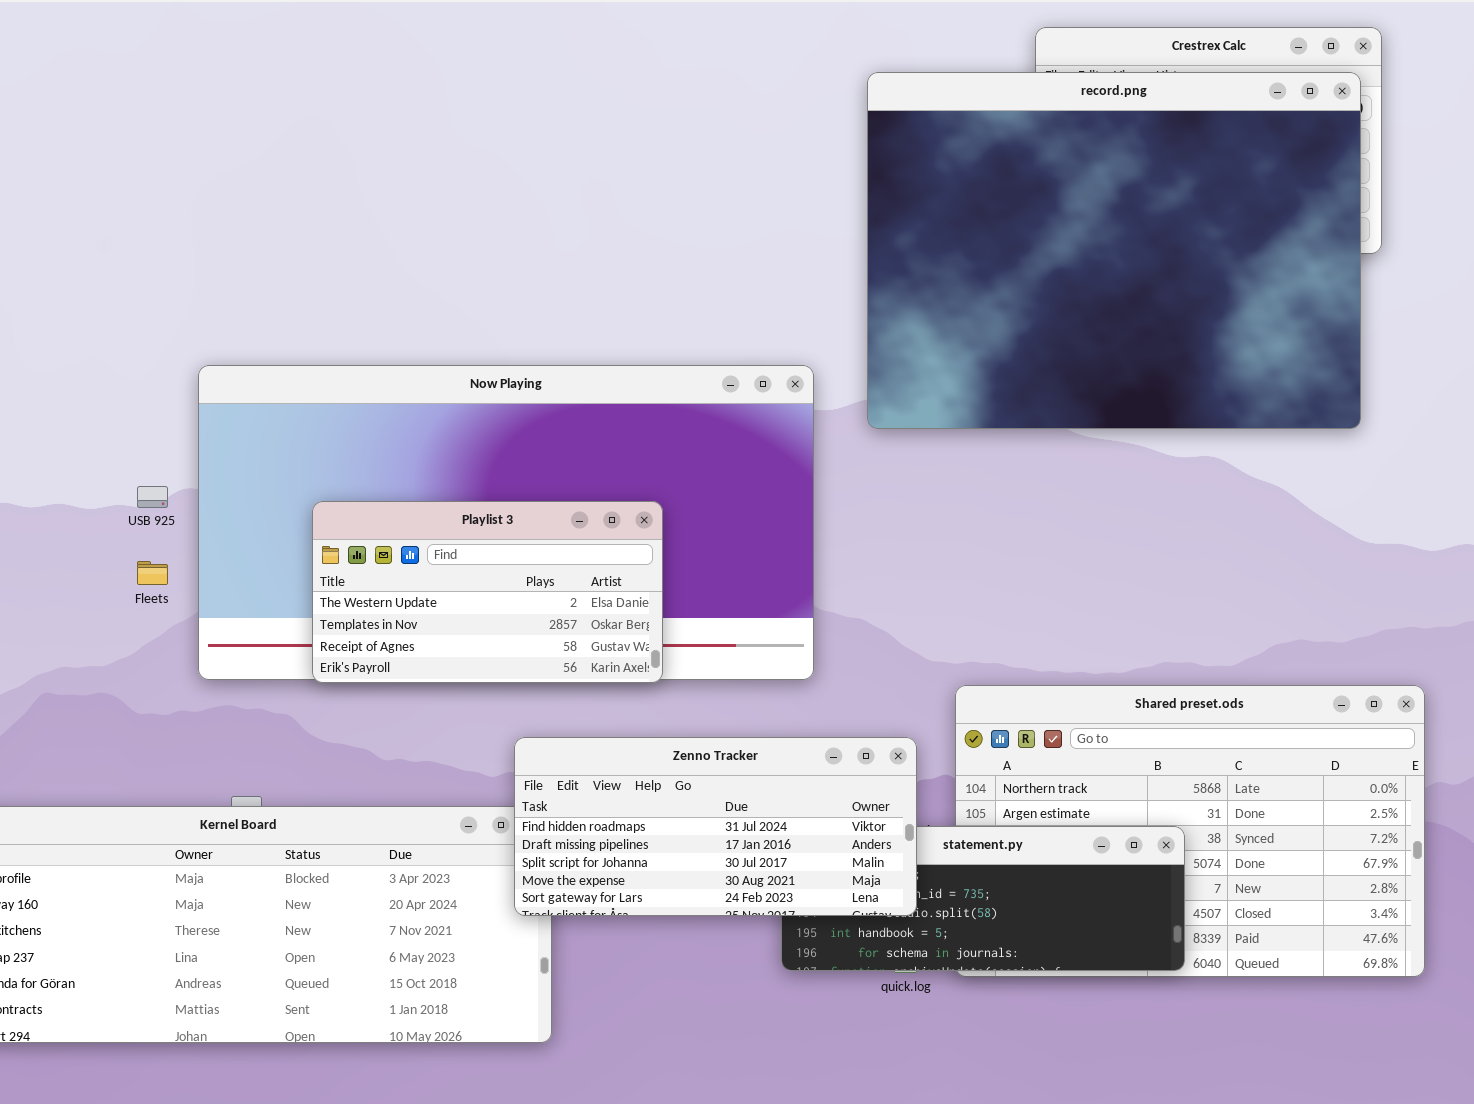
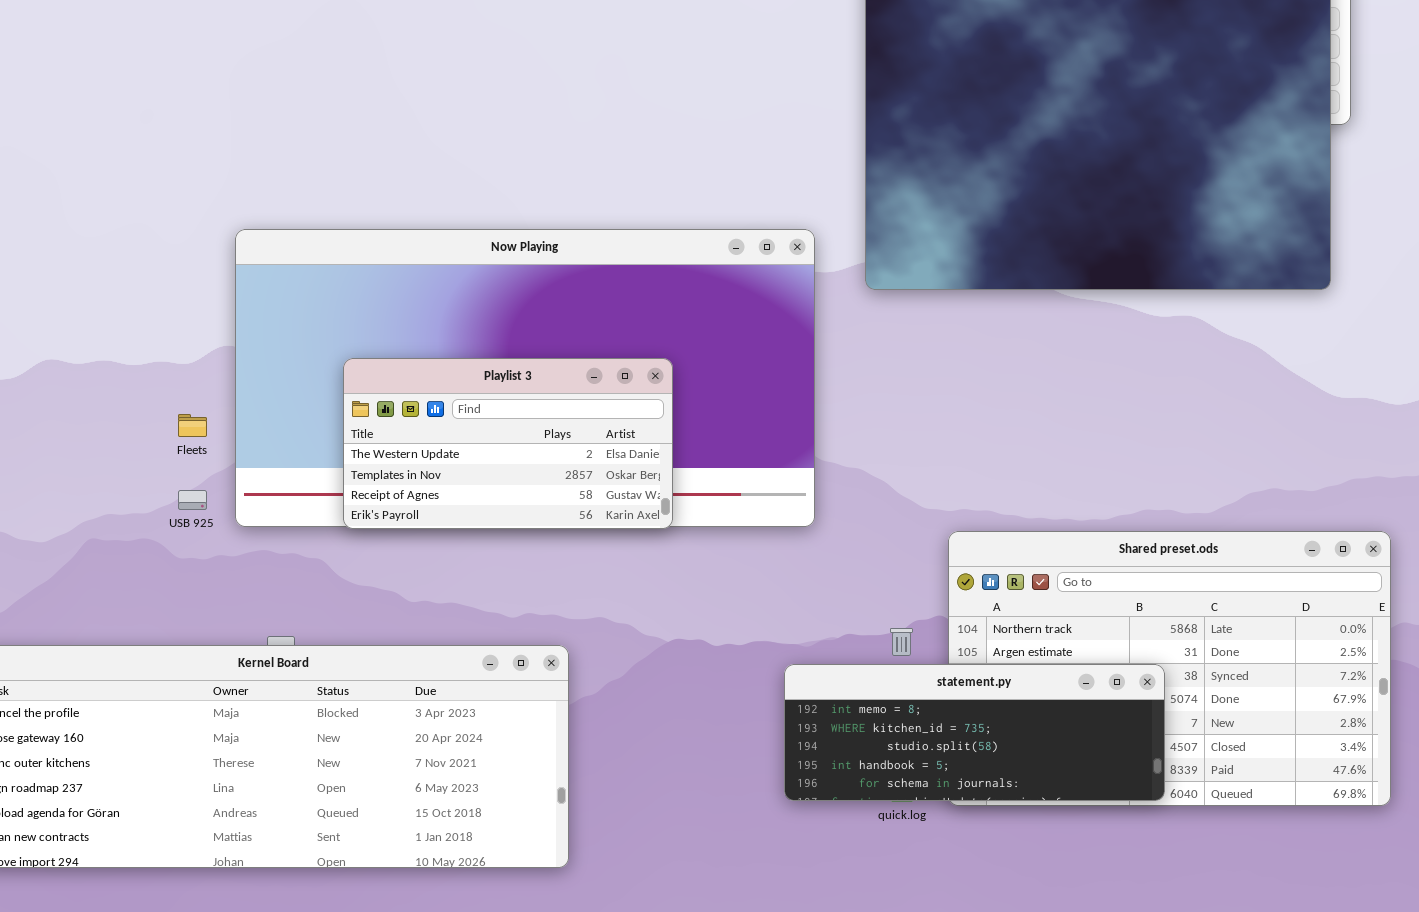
USB 925: [137,486,168,508] -> [178,490,207,510], moved
Zenno Tracker: [514,737,917,916] -> none, closed

